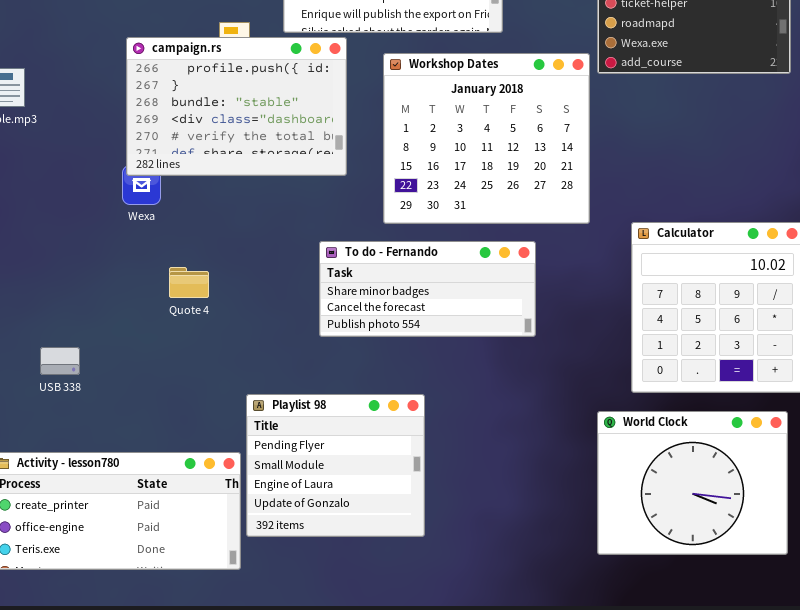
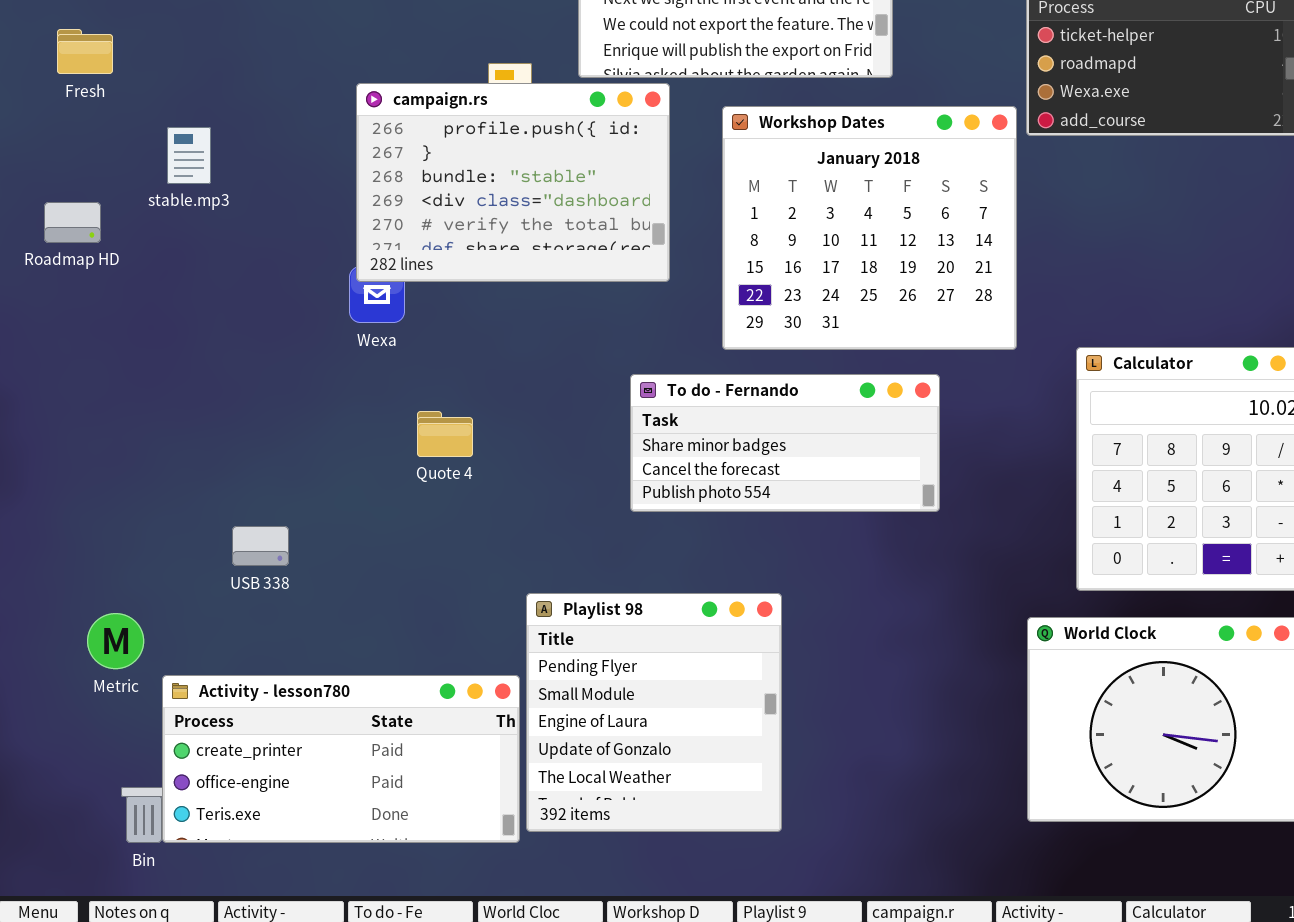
Playlist 98: [246,394,425,537] -> [526,593,782,832], resized

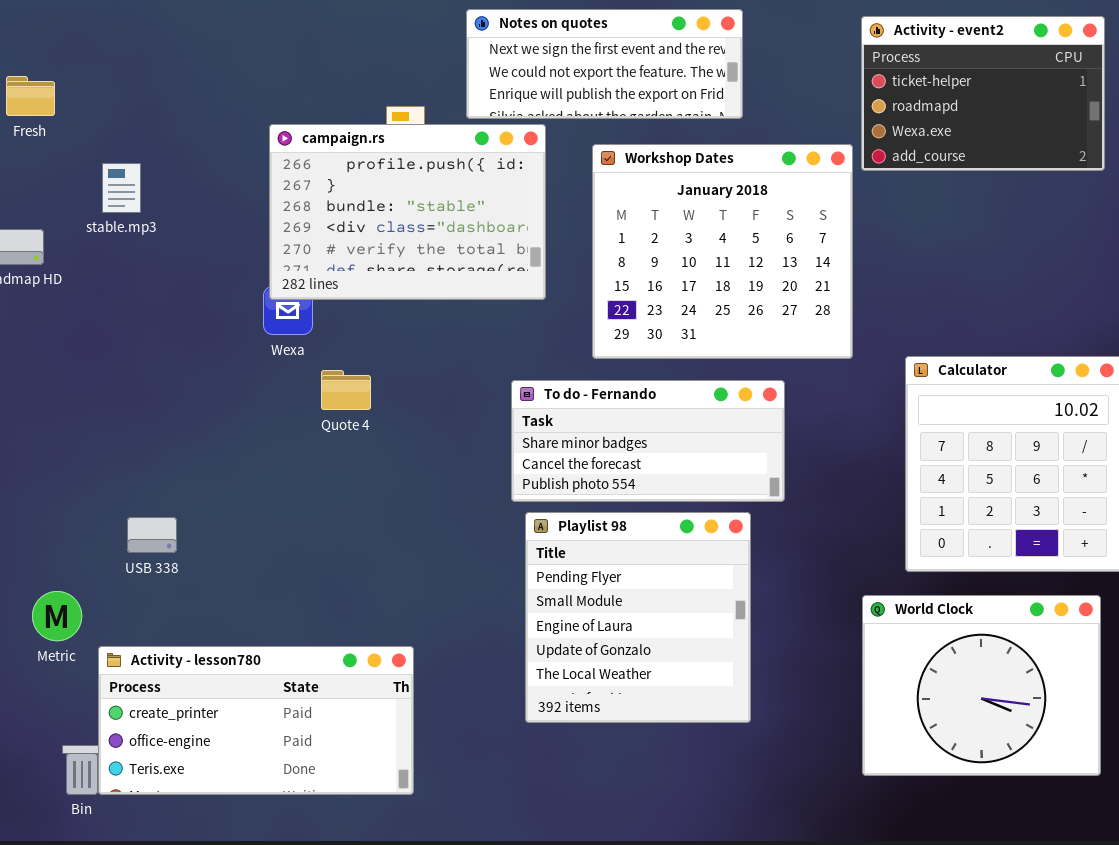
Quote 4: [417,411,473,457] -> [321,370,371,410], moved
USB 338: [232,526,289,566] -> [127,517,177,553], moved
Playlist 98: [526,593,782,832] -> [525,512,751,723], moved

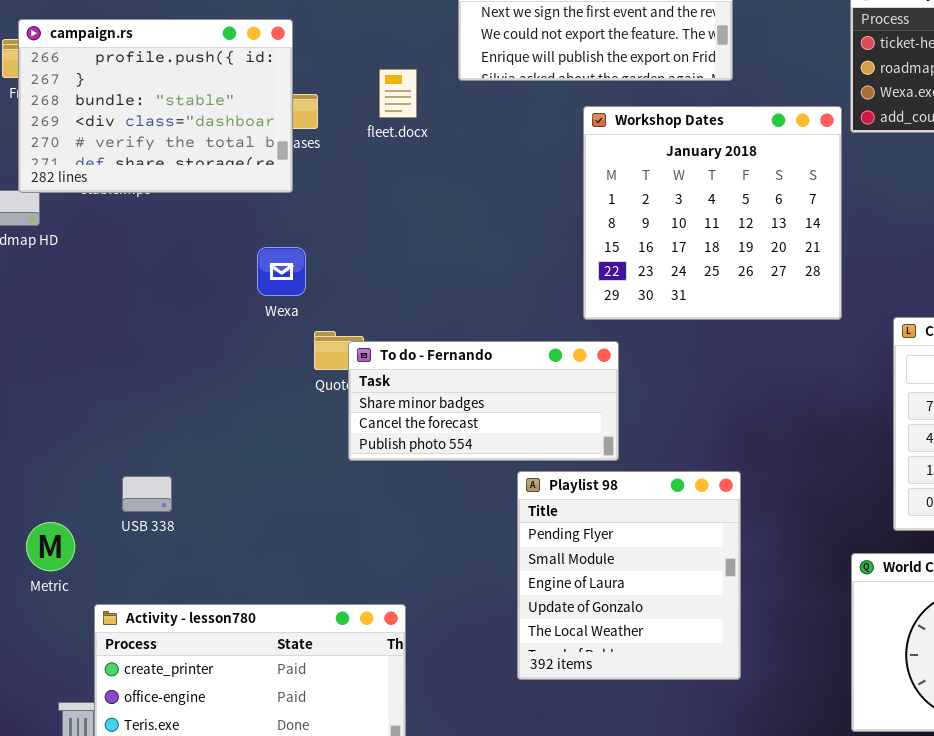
campaign.rs: [269,124,546,300] -> [18,19,293,193], moved
To do - Fernando: [511,380,785,502] -> [348,341,619,461], moved
Metric: [32,591,82,641] -> [26,522,75,571], moved

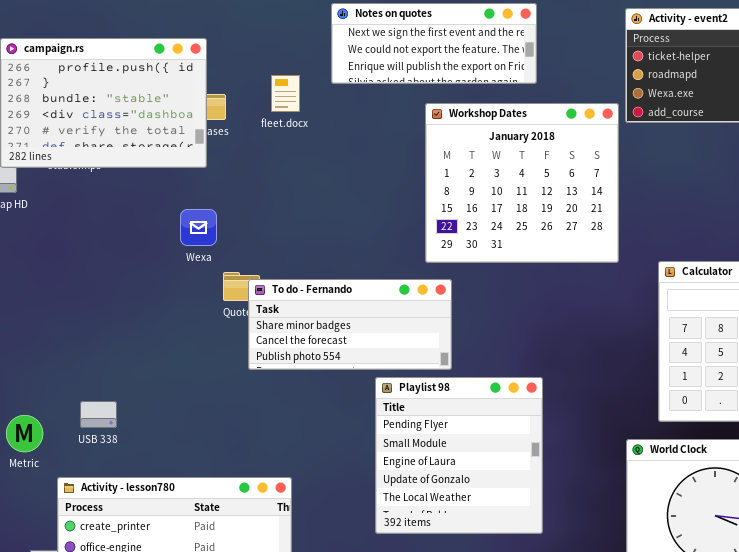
USB 338: [122,476,172,512] -> [80,401,117,428], moved

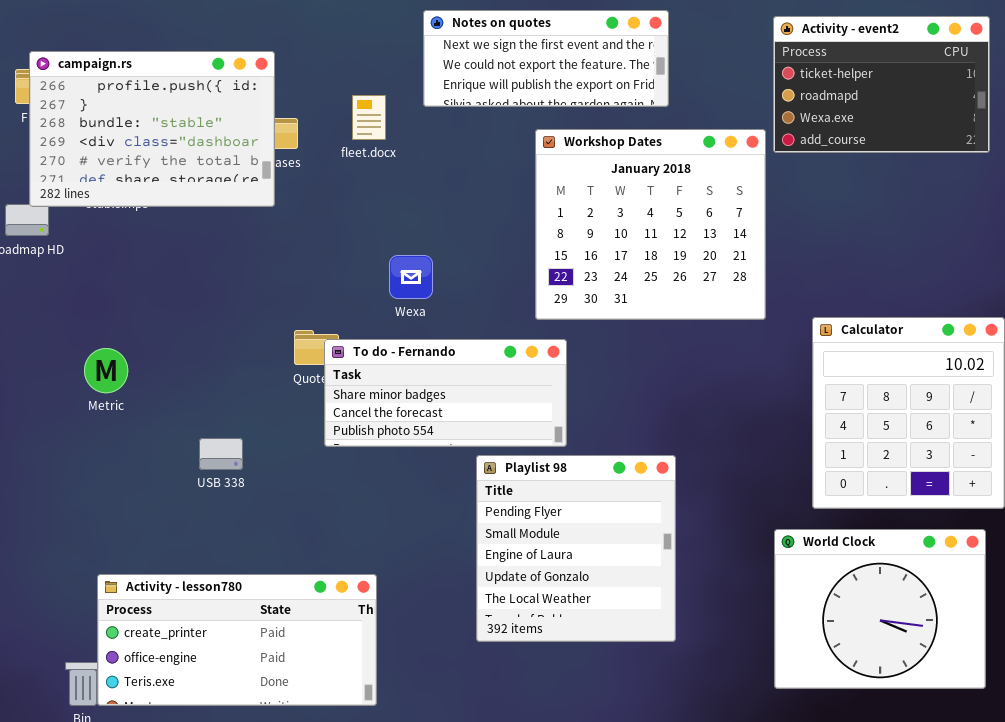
Wexa: [180,209,217,246] -> [389,255,433,299], moved
USB 338: [80,401,117,428] -> [199,438,243,470], moved
Metric: [6,415,43,452] -> [84,348,128,393], moved

